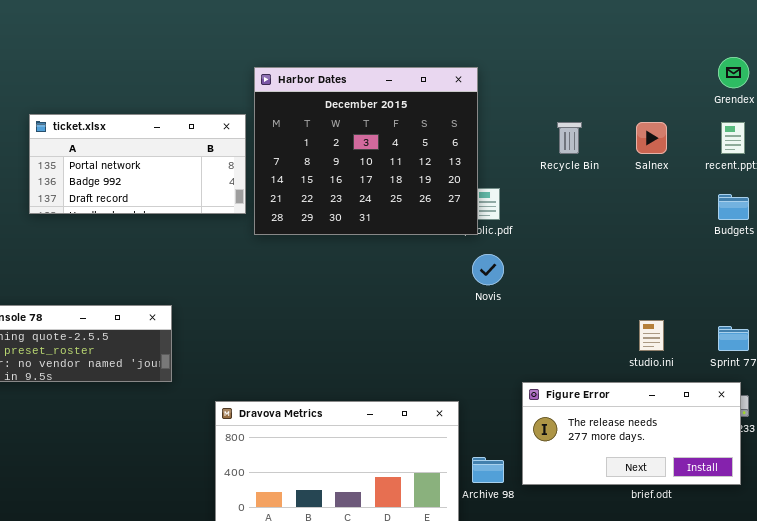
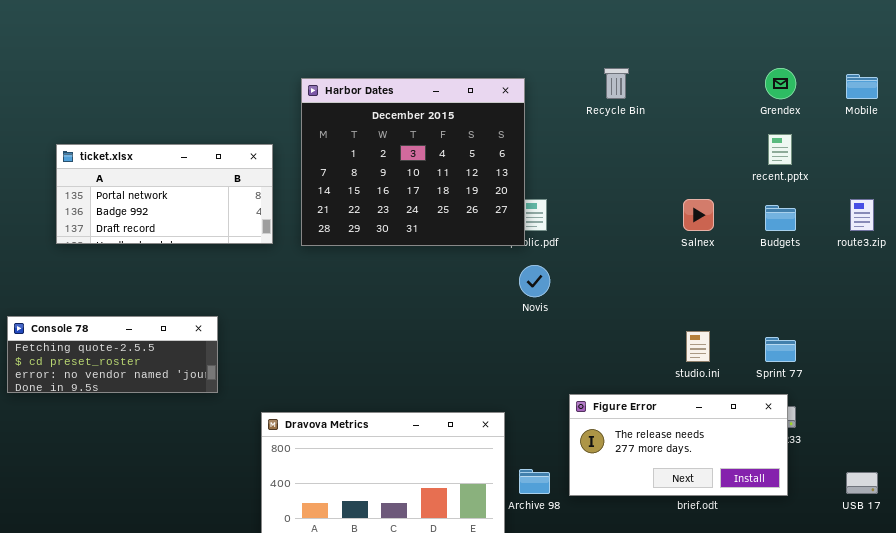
ticket.xlsx: [29,114,246,214] -> [56,144,273,244], moved
Recycle Bin: [557,122,582,154] -> [604,68,629,99], moved
Salnex: [636,122,667,154] -> [683,199,714,231], moved

